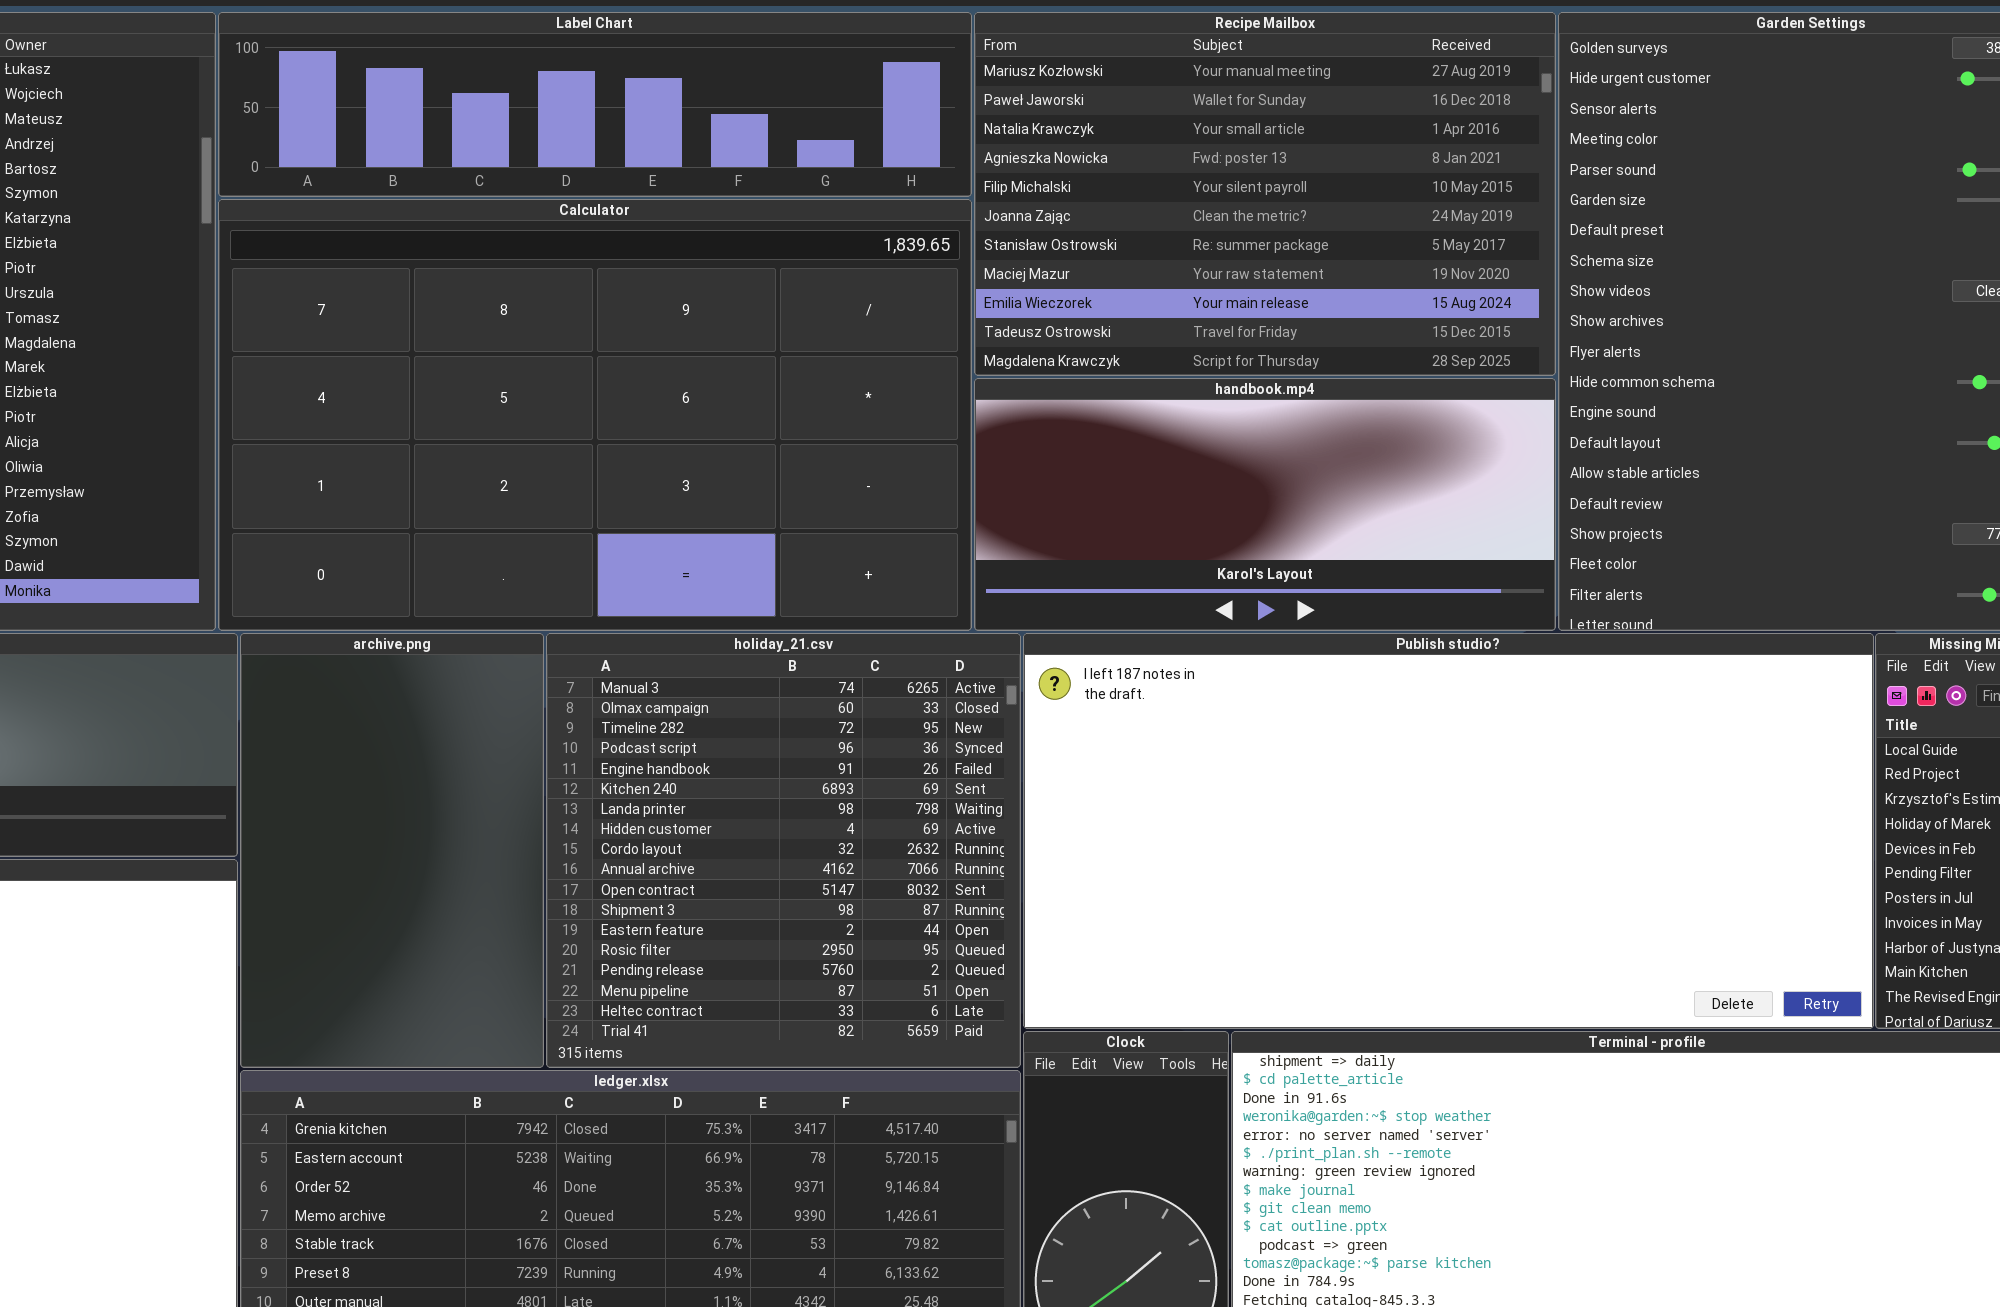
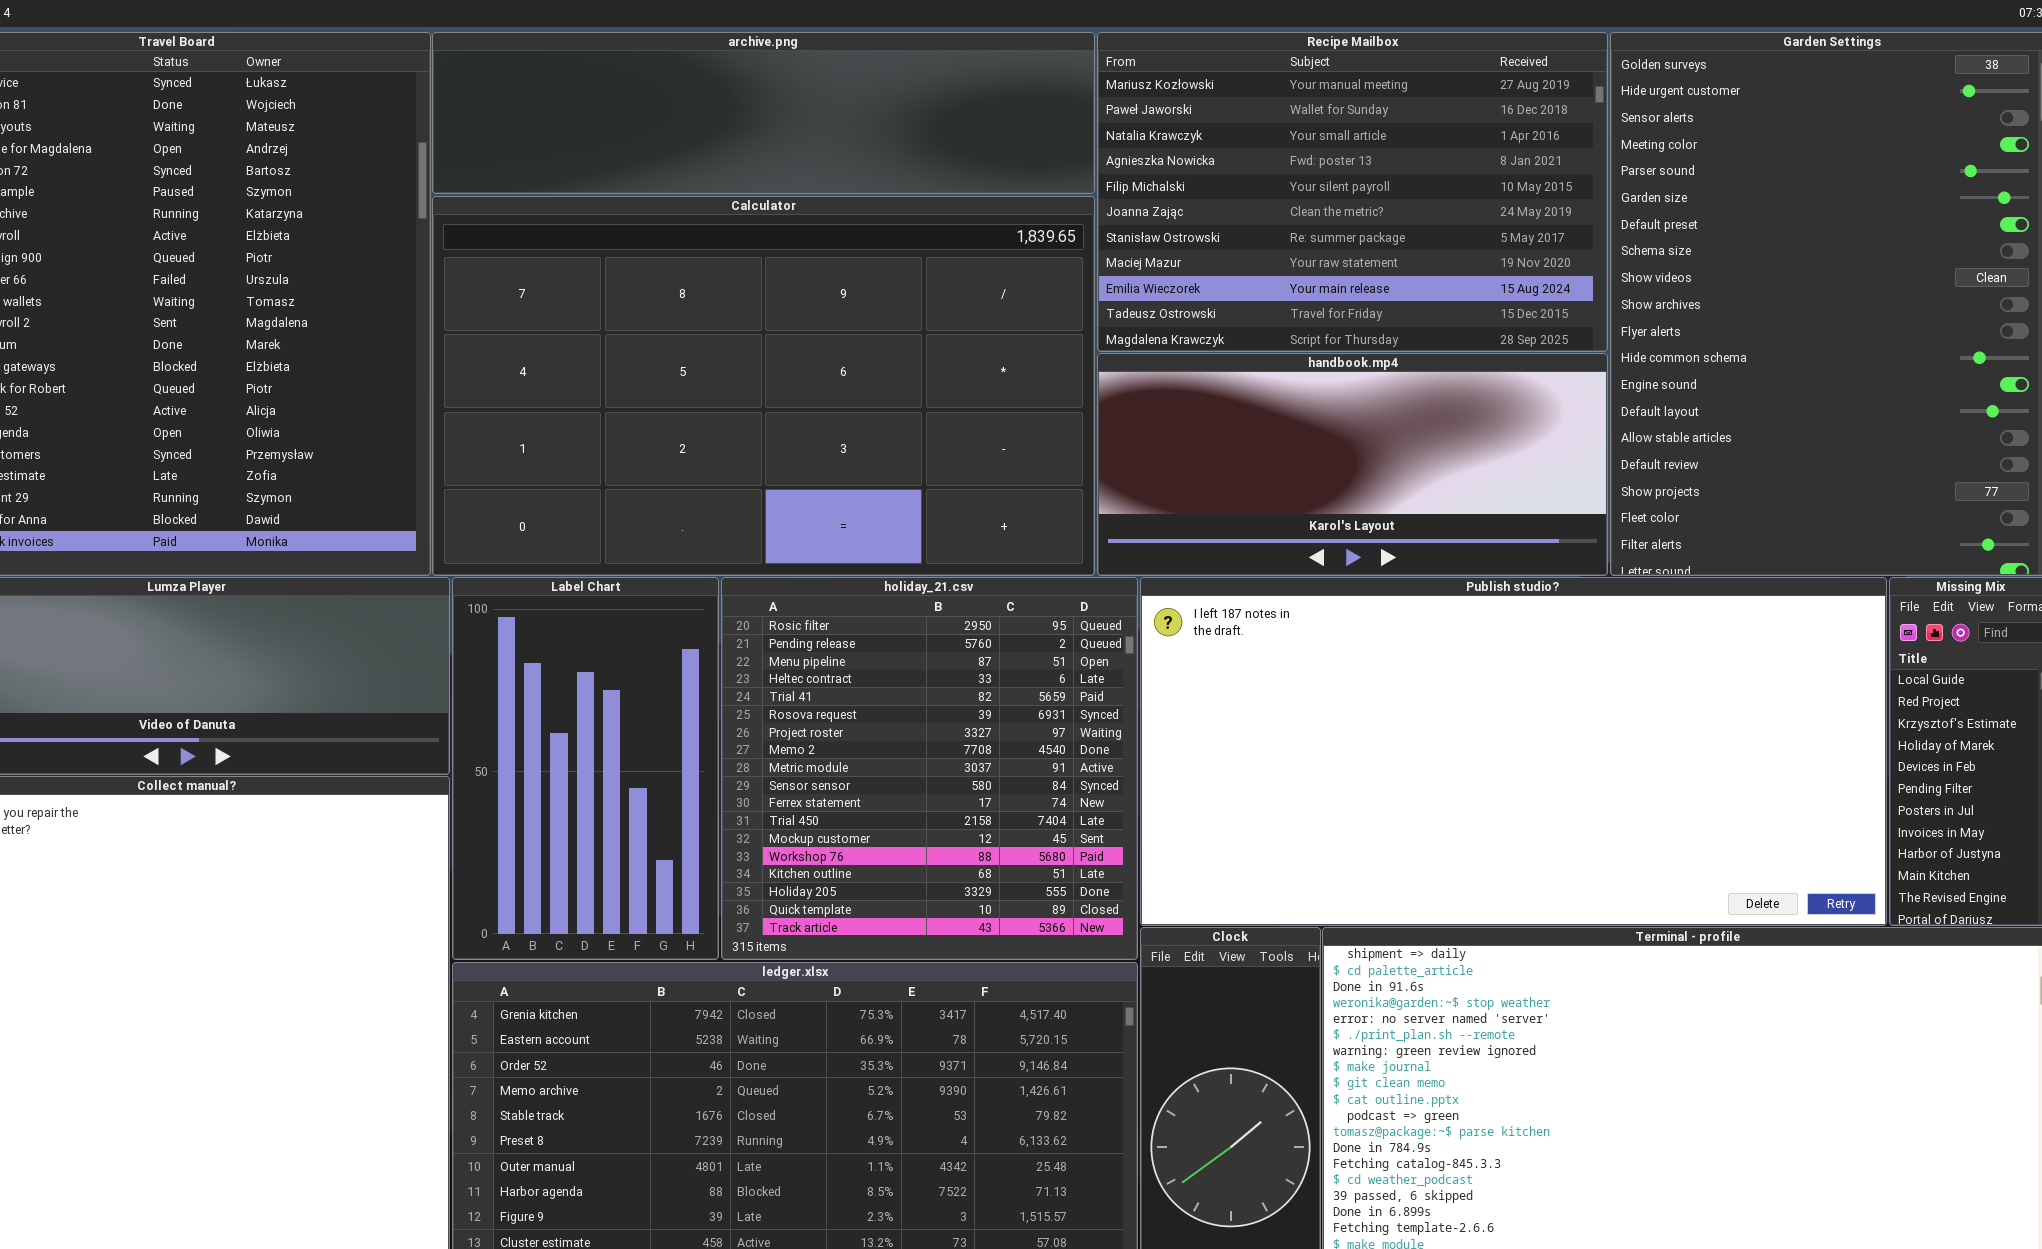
Label Chart: [218,12,972,197] -> [452,577,719,960], moved, resized
archive.png: [240,633,544,1068] -> [432,32,1095,194], moved, resized
holiday_21.csv: [546,633,1021,1068] -> [721,577,1138,960], scrolled down 13 rows

